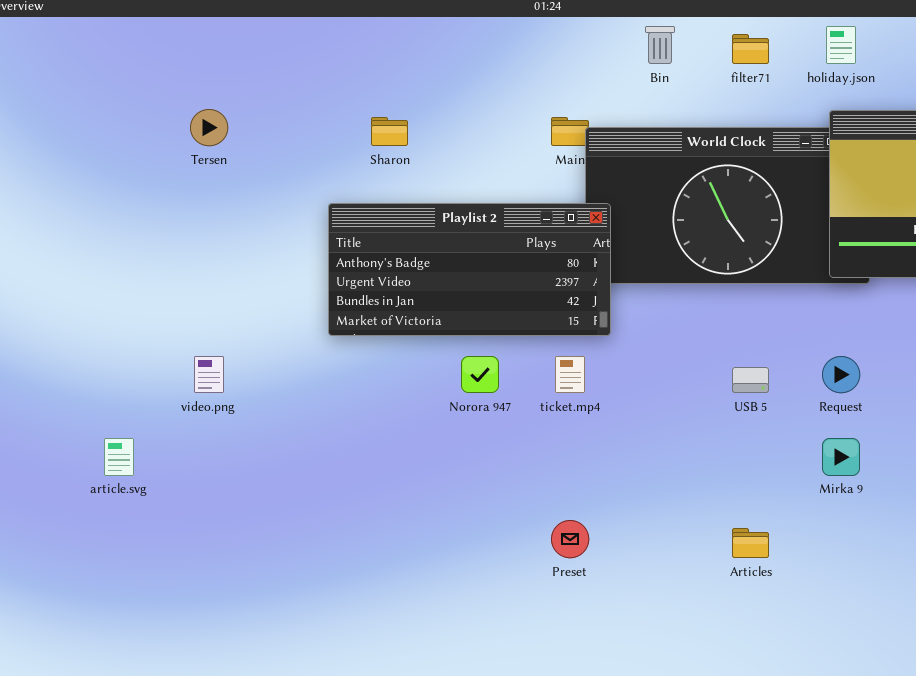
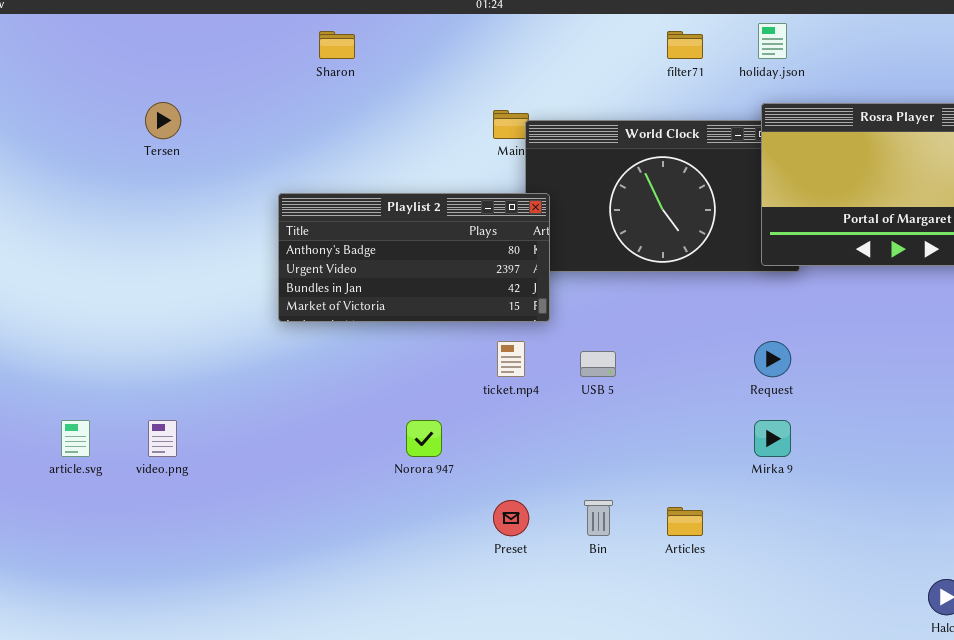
Bin: [645,26,675,64] -> [584,500,613,536], moved
Sharon: [371,117,408,146] -> [319,31,355,59], moved
video.png: [194,356,224,393] -> [148,420,177,457], moved
Norora 947: [461,356,499,393] -> [406,420,442,457], moved
USB 5: [732,367,769,393] -> [580,351,616,377], moved

